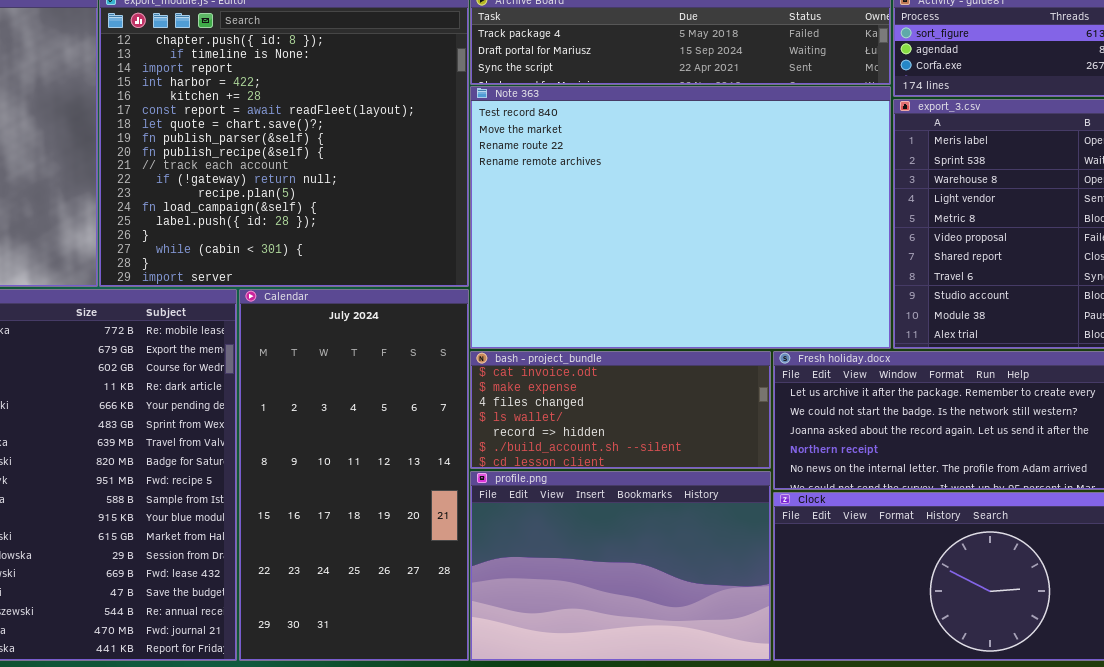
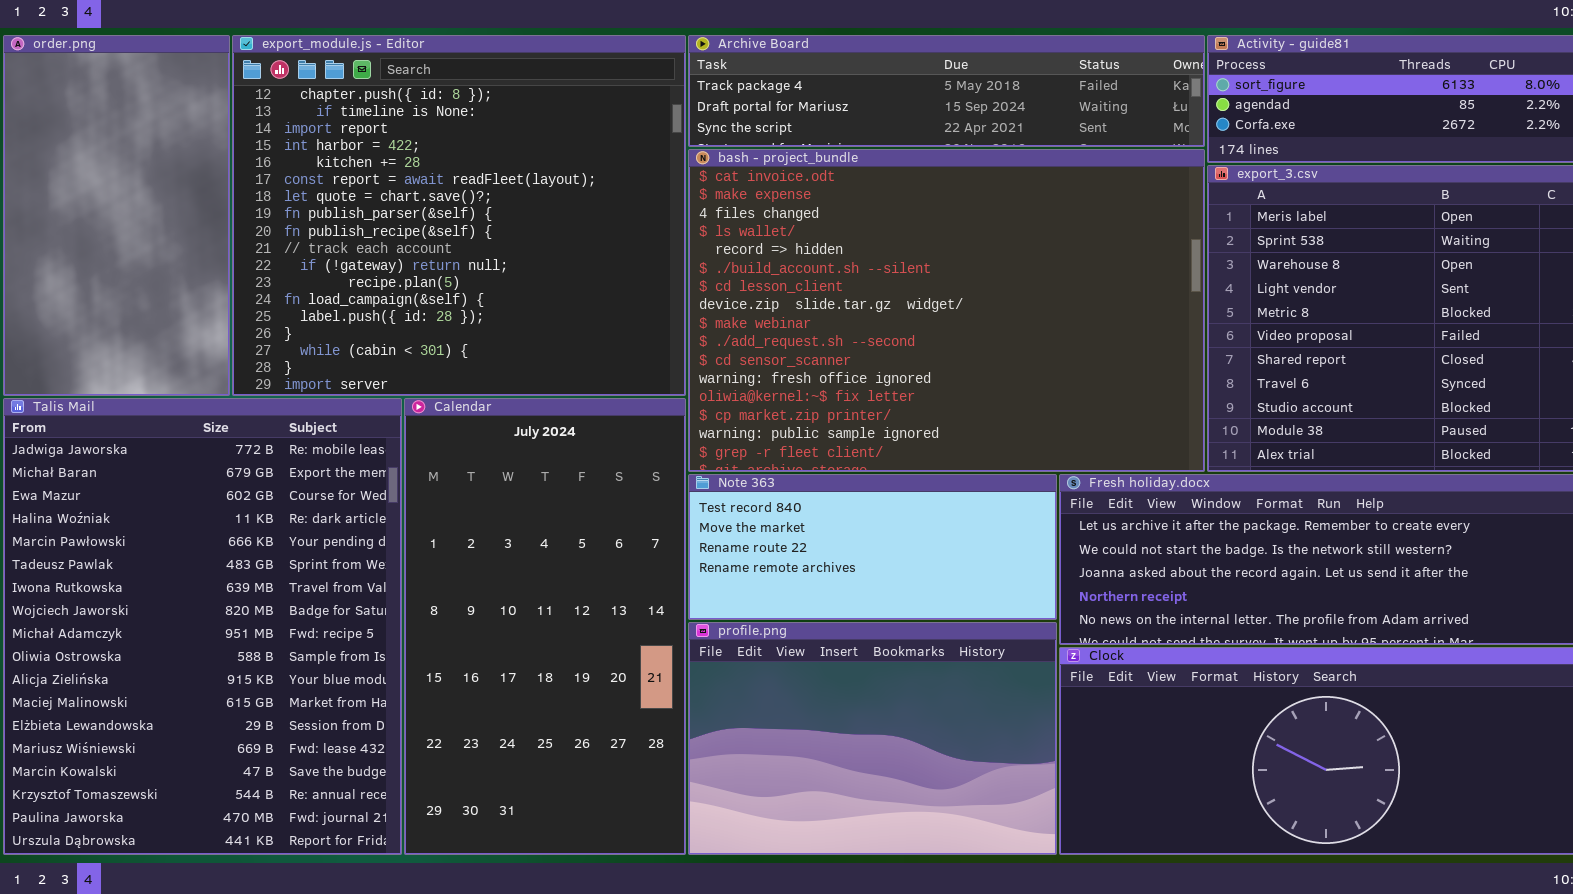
Note 363: [470,86,891,349] -> [688,474,1057,620], moved, resized
bash - project_bundle: [470,351,771,469] -> [688,149,1205,472], moved, resized

